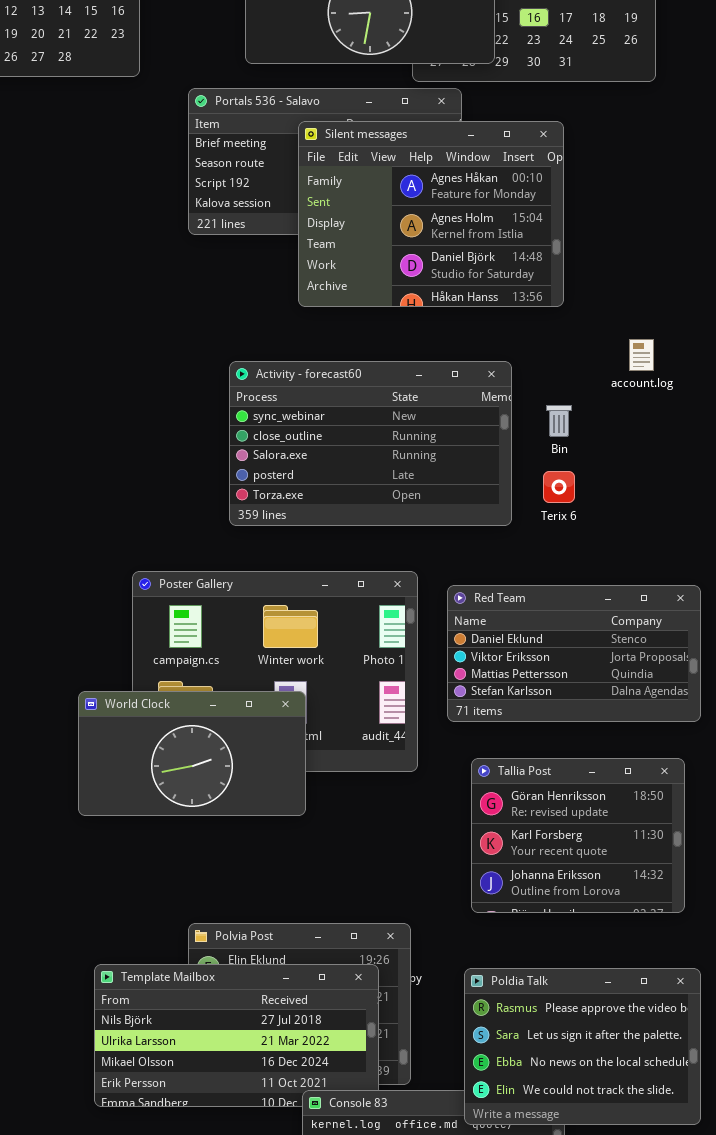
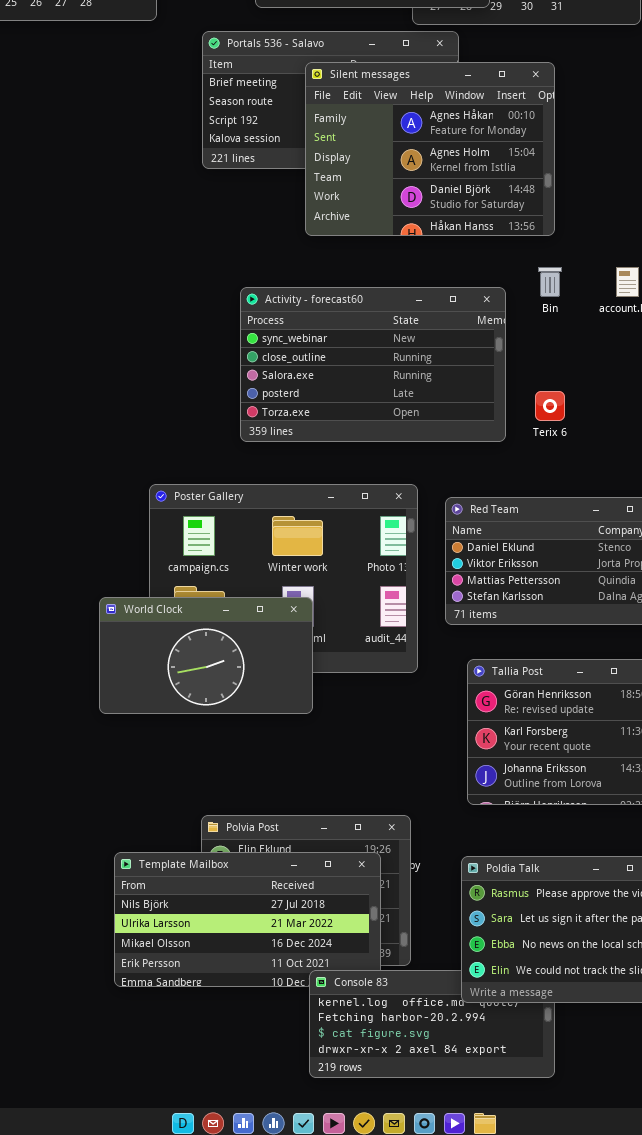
Bin: [546,405,572,437] -> [538,267,562,297], moved

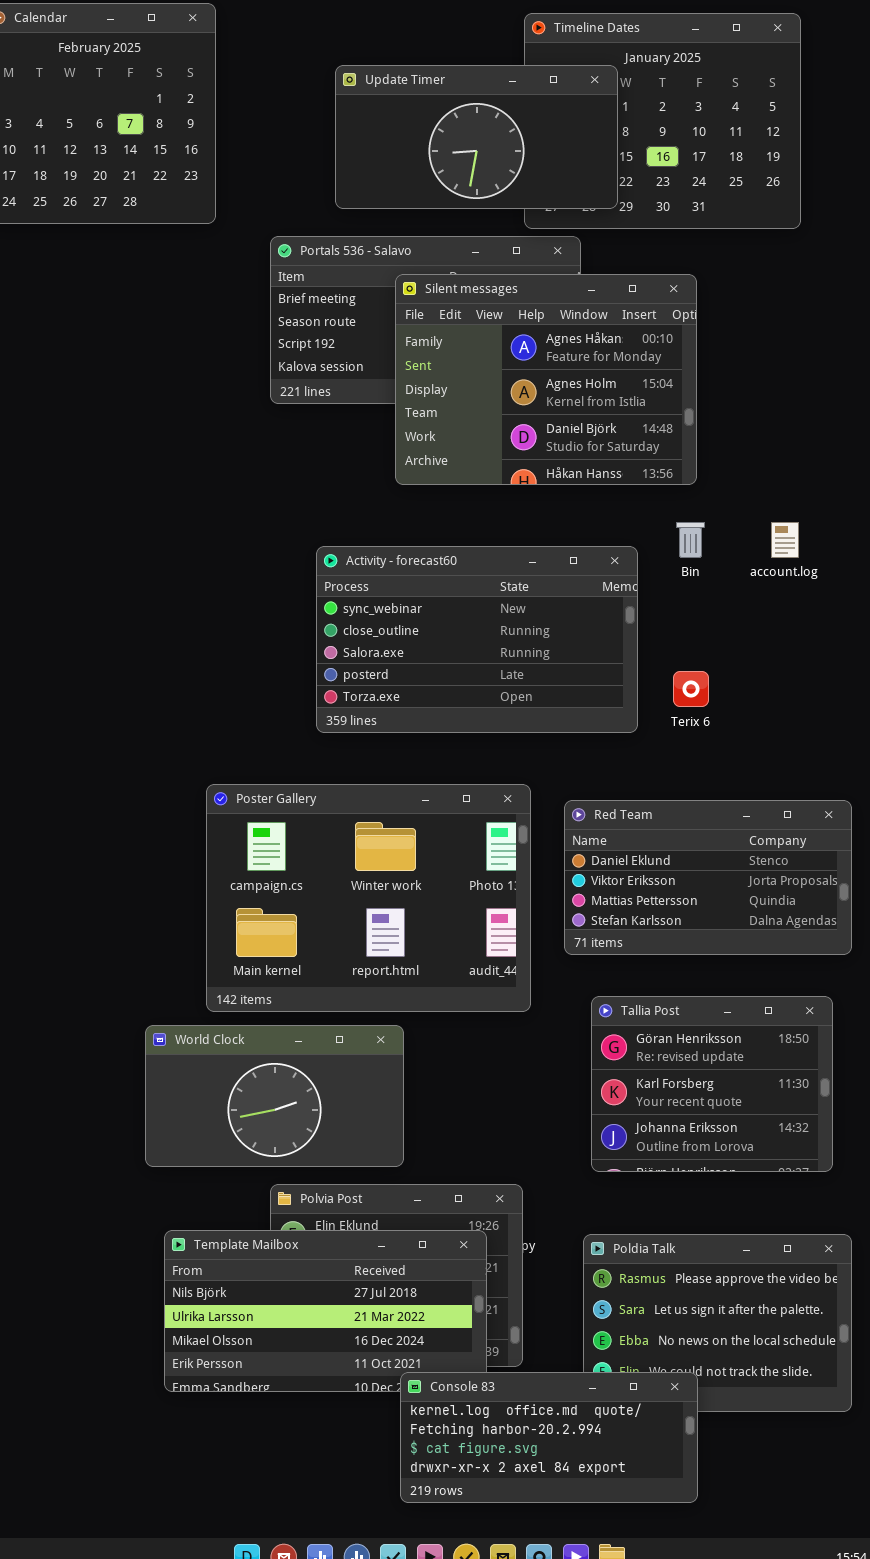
World Clock: [99,597,313,714] -> [145,1025,404,1167], moved
Console 83: [309,970,555,1078] -> [400,1372,698,1503], raised

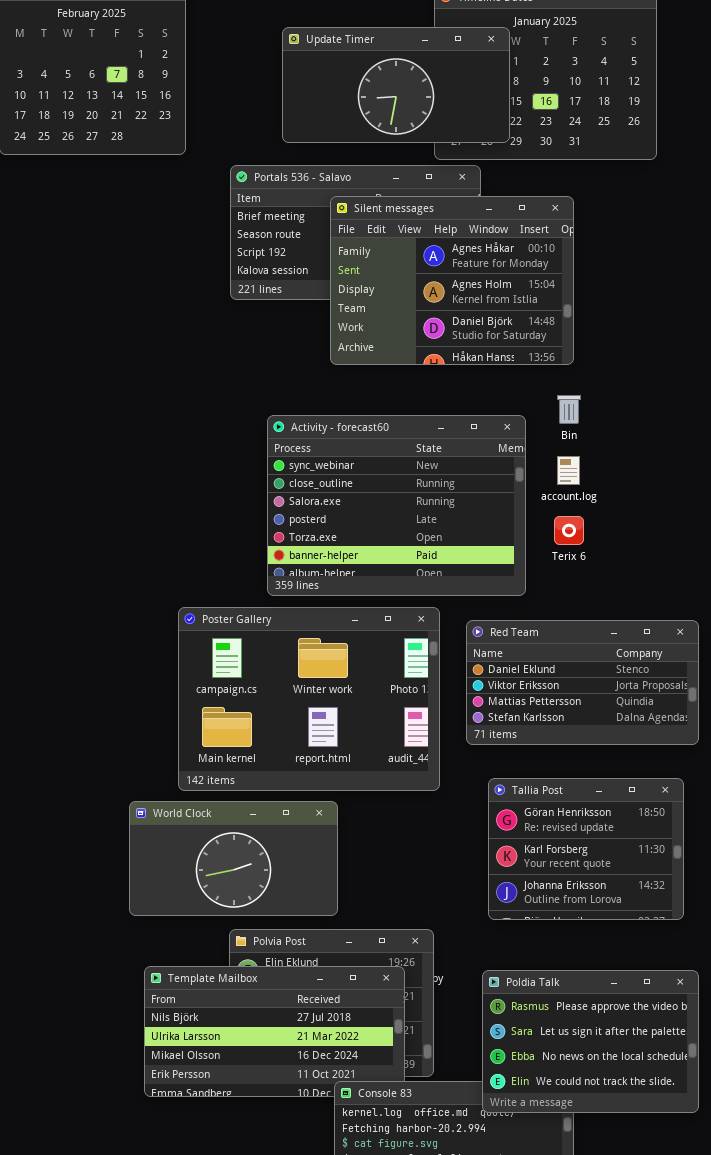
account.log: [771,522,799,558] -> [557,456,580,485], moved
Activity - forecast60: [316,546,638,733] -> [267,415,526,596], resized
Poldia Talk: [583,1234,852,1412] -> [482,970,699,1113], raised

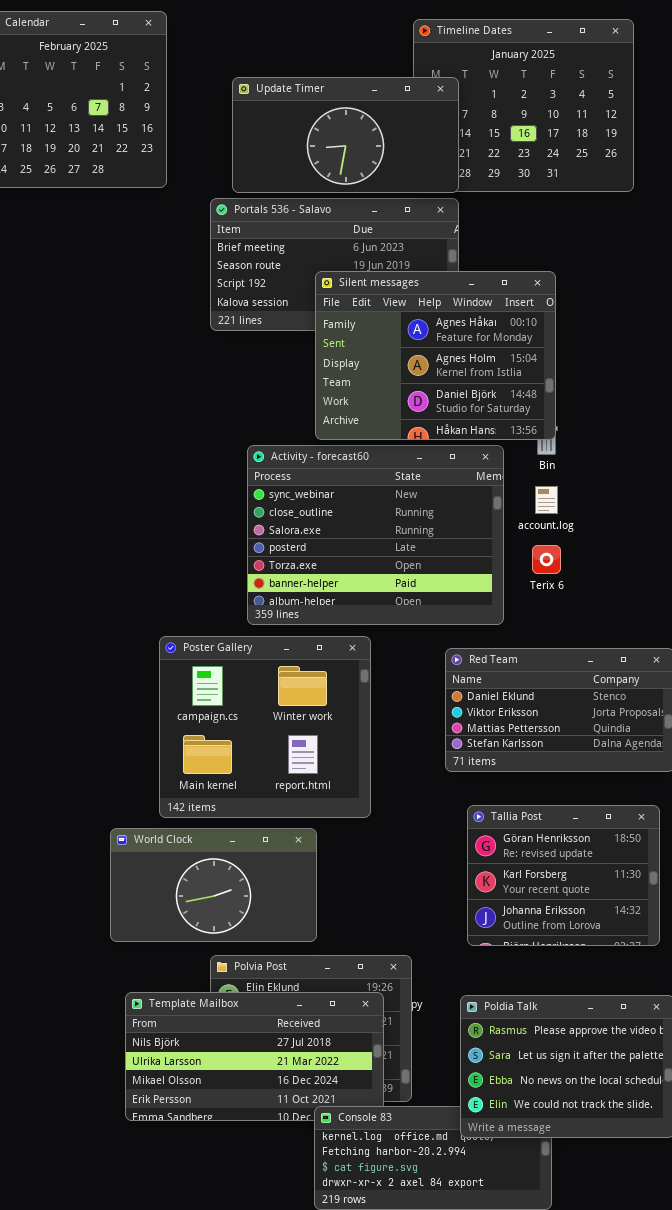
Update Timer: [282,27,510,143] -> [232,77,459,193], moved
Silent messages: [330,196,574,365] -> [315,271,556,440], moved
Poster Gallery: [178,607,440,791] -> [159,636,371,818], resized

